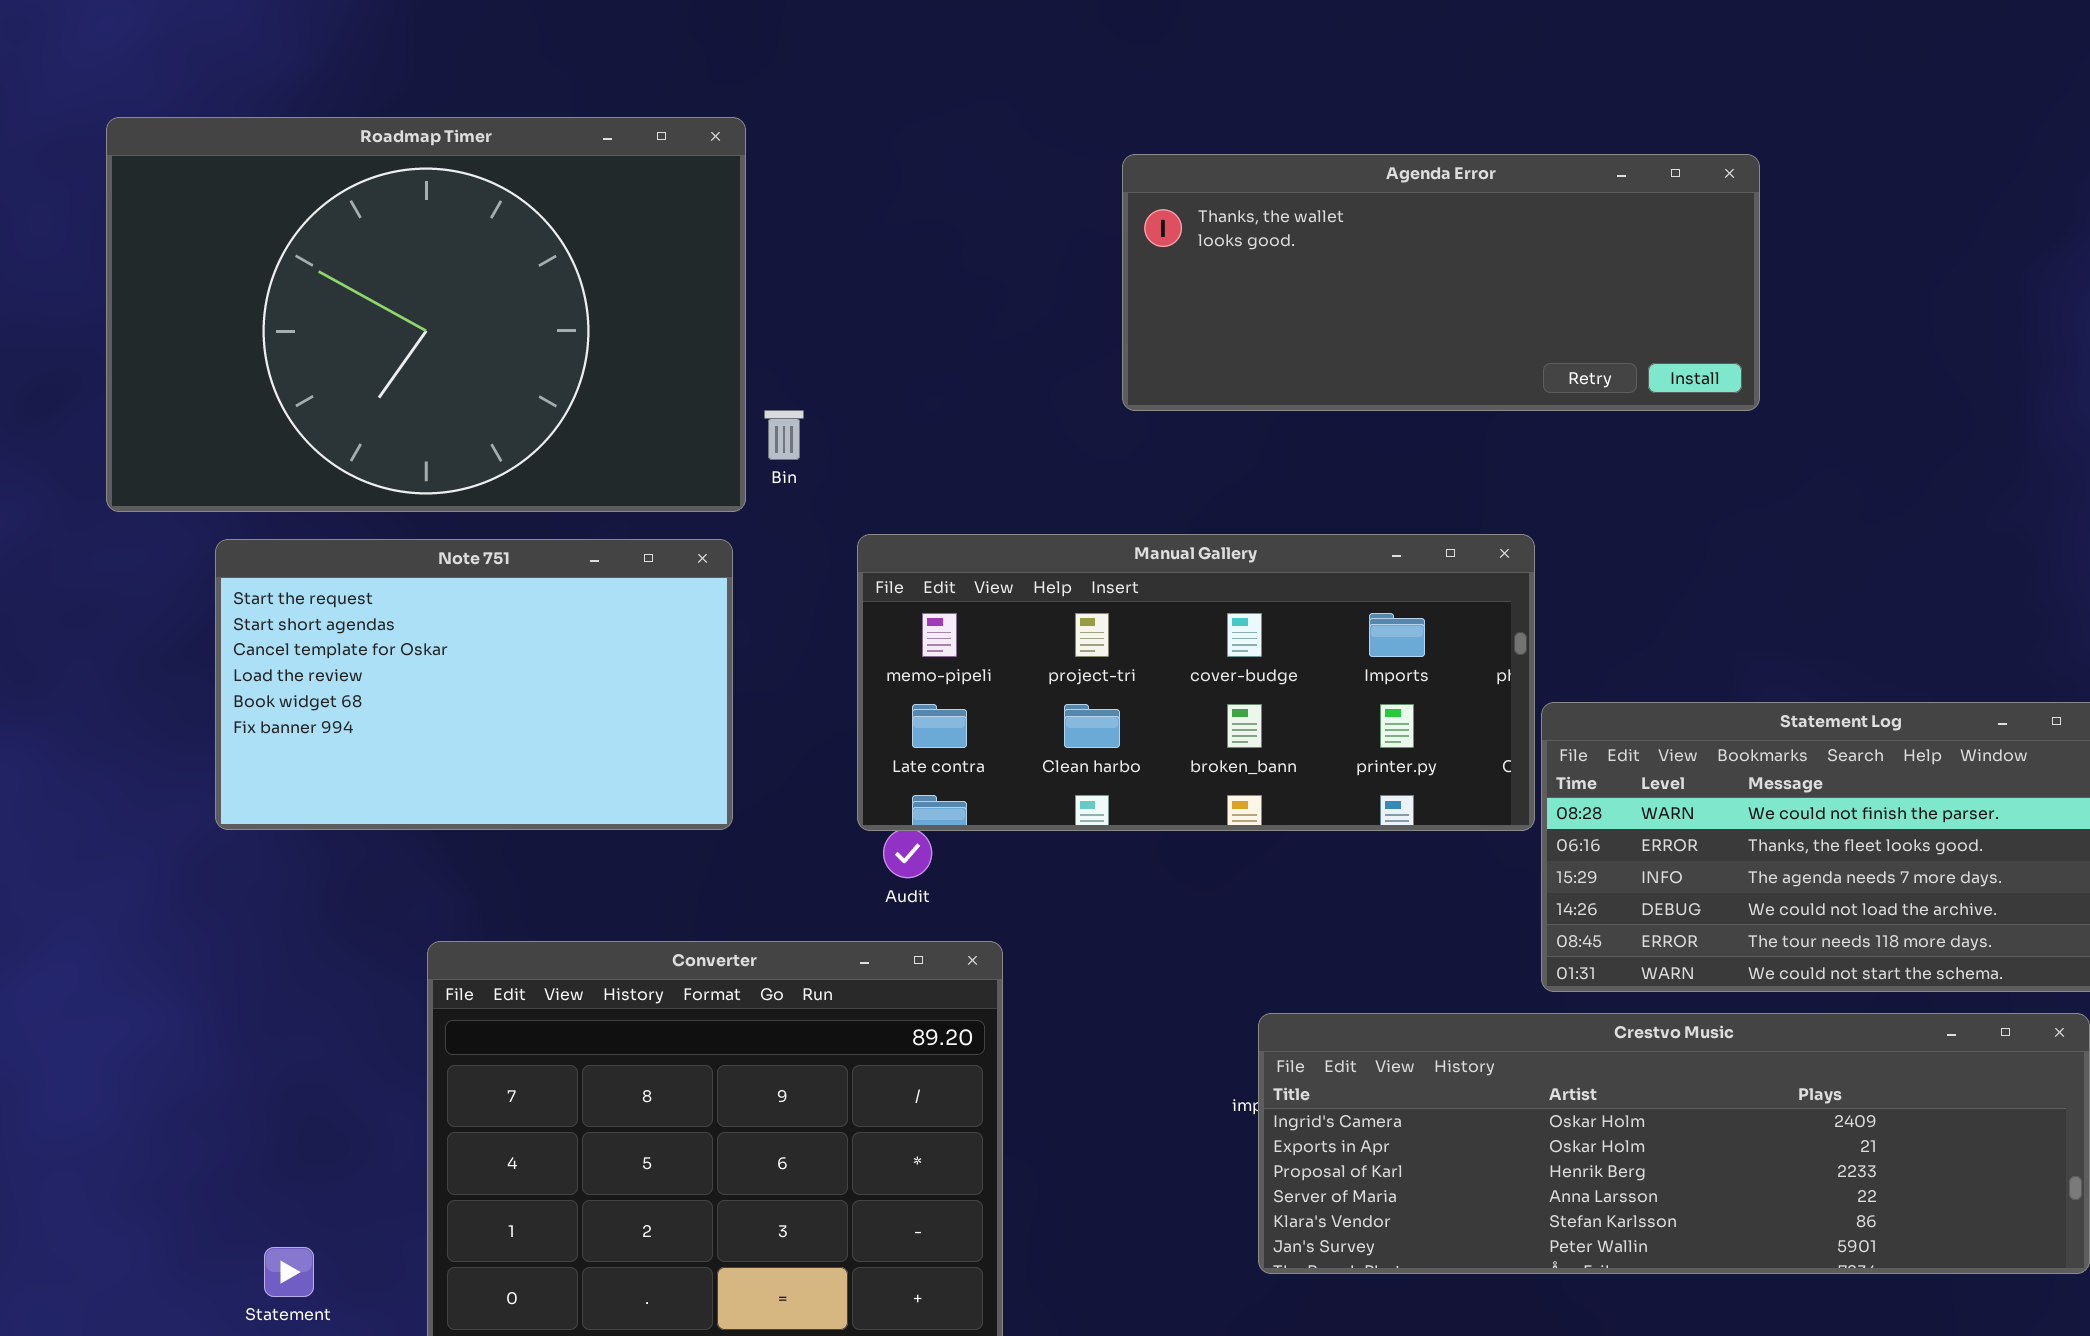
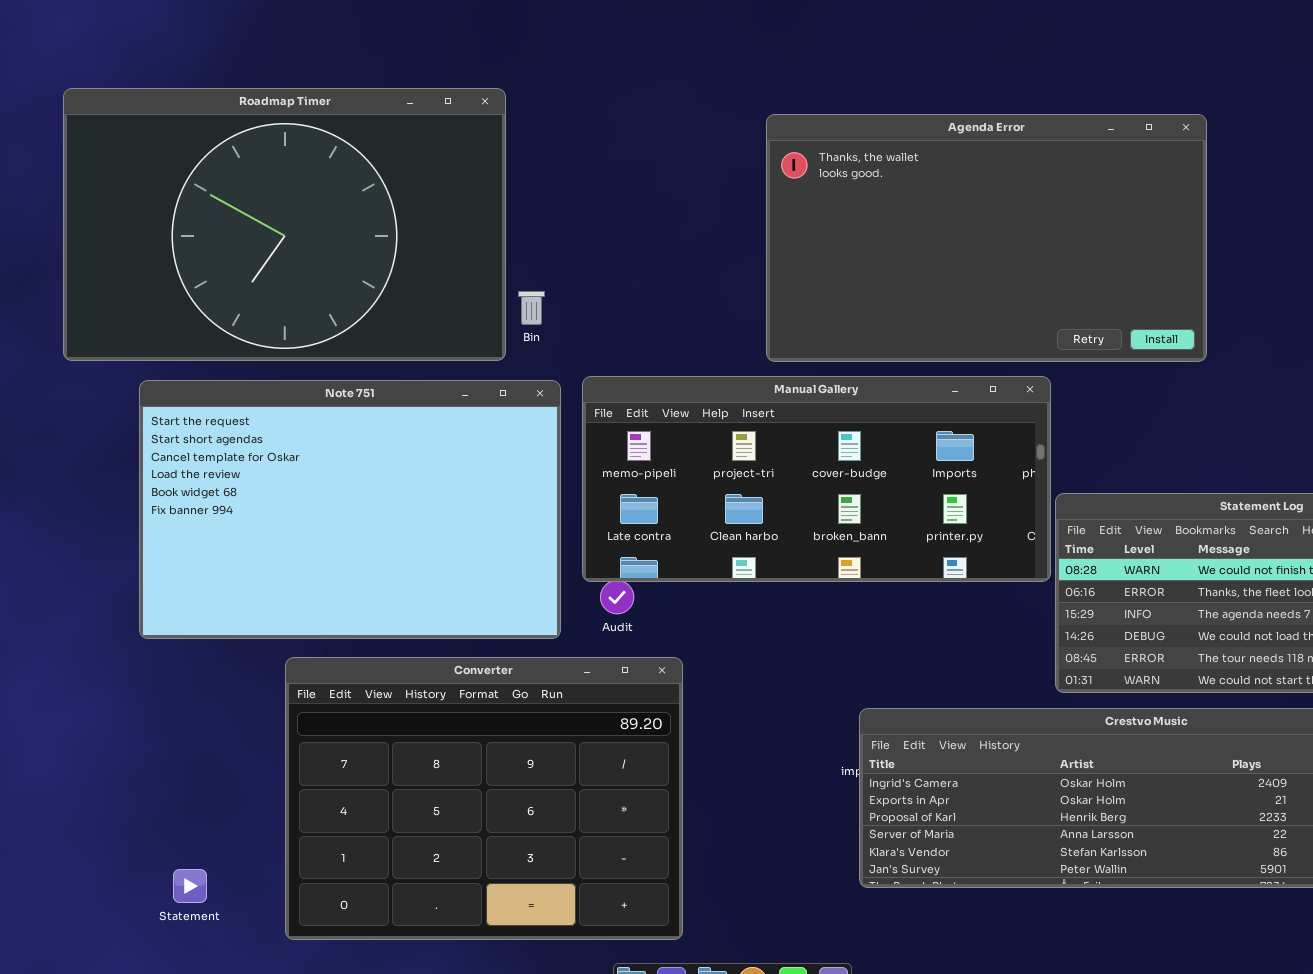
Agenda Error: [1122,154,1760,411] -> [766,114,1207,362], resized
Note 751: [215,539,733,830] -> [139,380,561,639], resized

